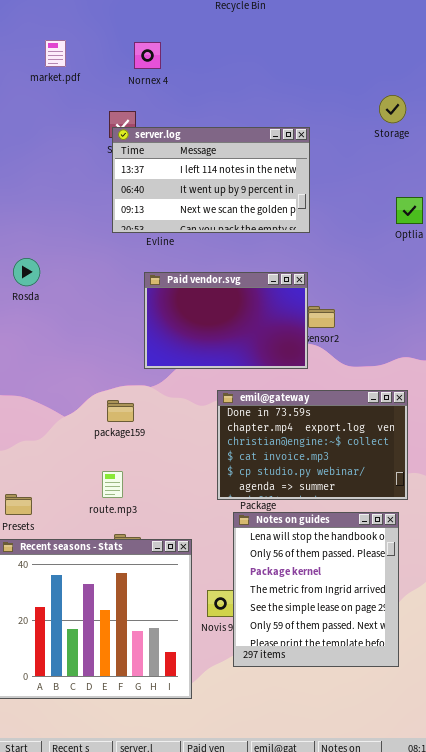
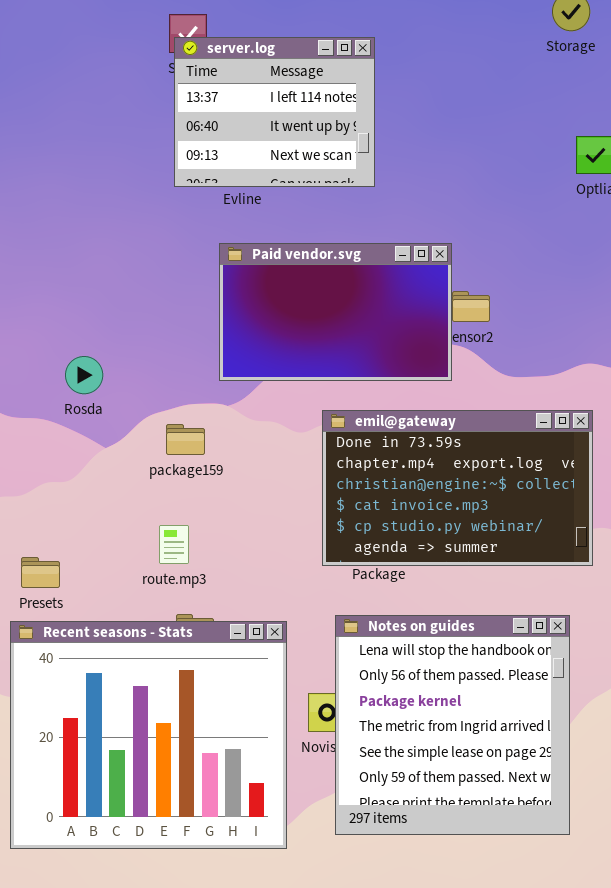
server.log: [112,127,310,233] -> [174,37,375,187], resized
Rosda: [13,258,40,286] -> [65,356,103,394], moved
Notes on guides: [233,512,399,667] -> [335,615,570,835], moved

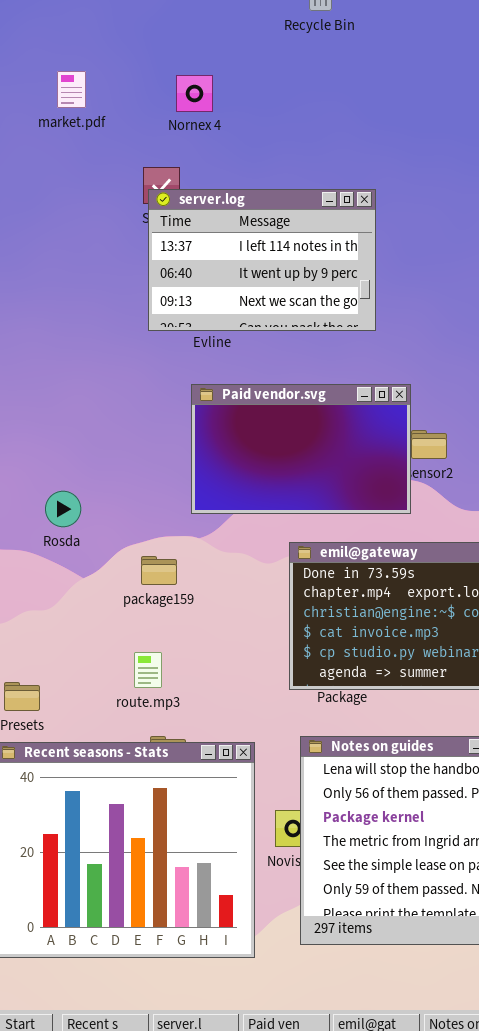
server.log: [174,37,375,187] -> [148,189,376,331], resized

